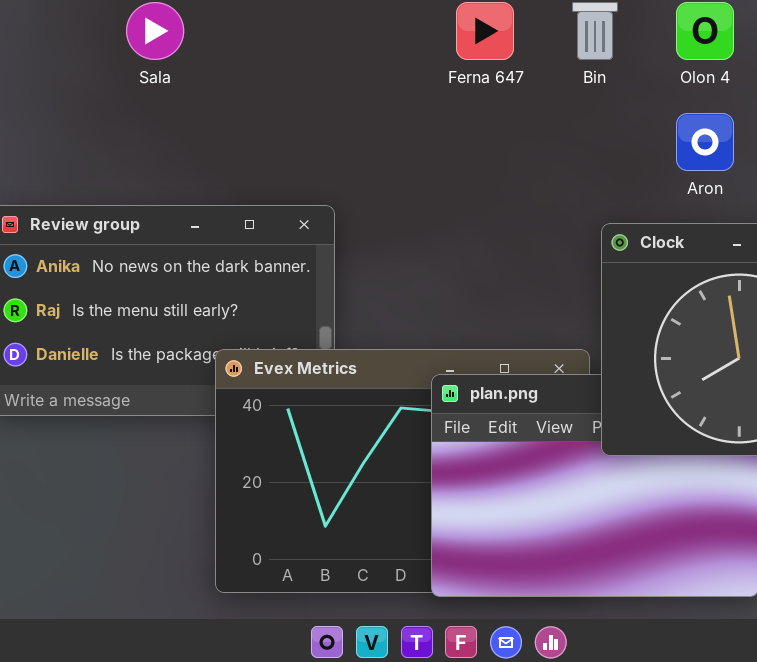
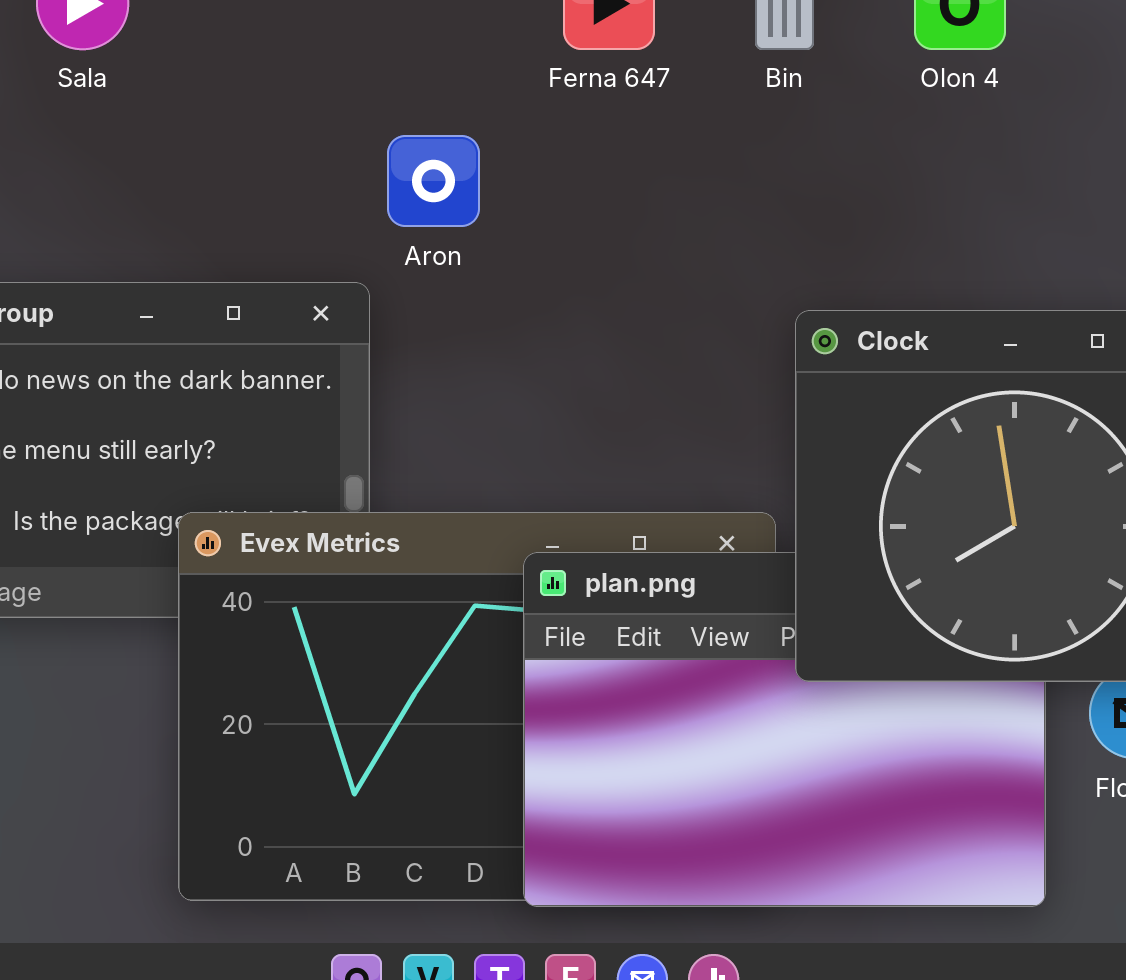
Aron: [676,113,734,171] -> [387,135,480,227], moved

